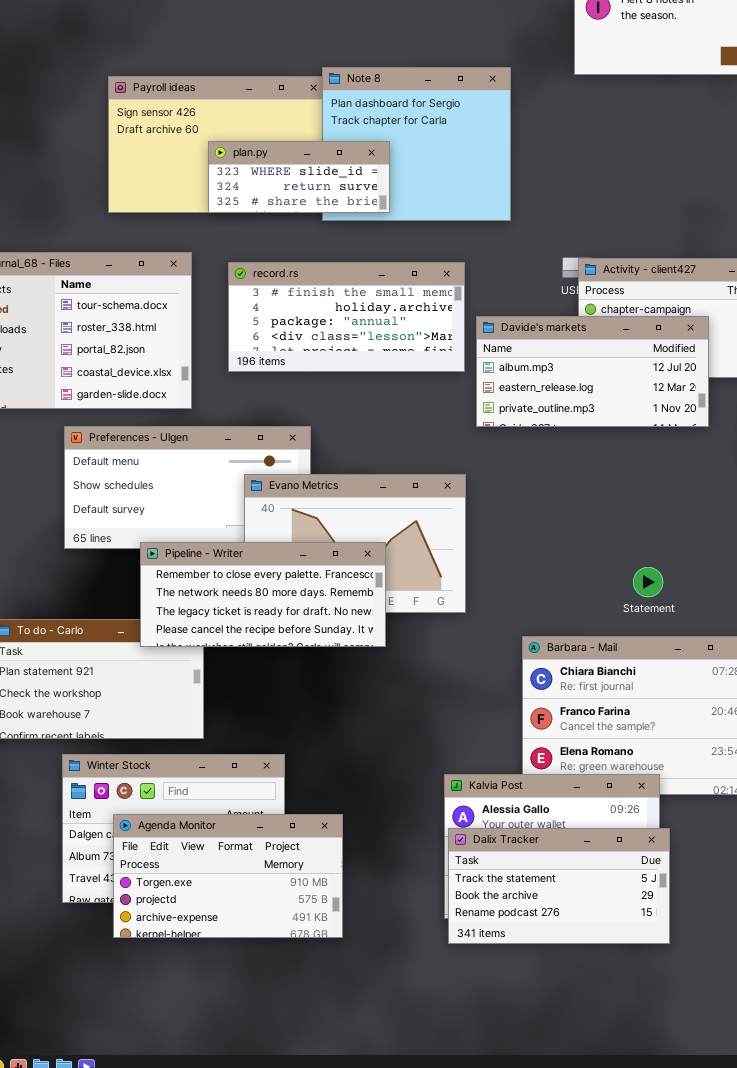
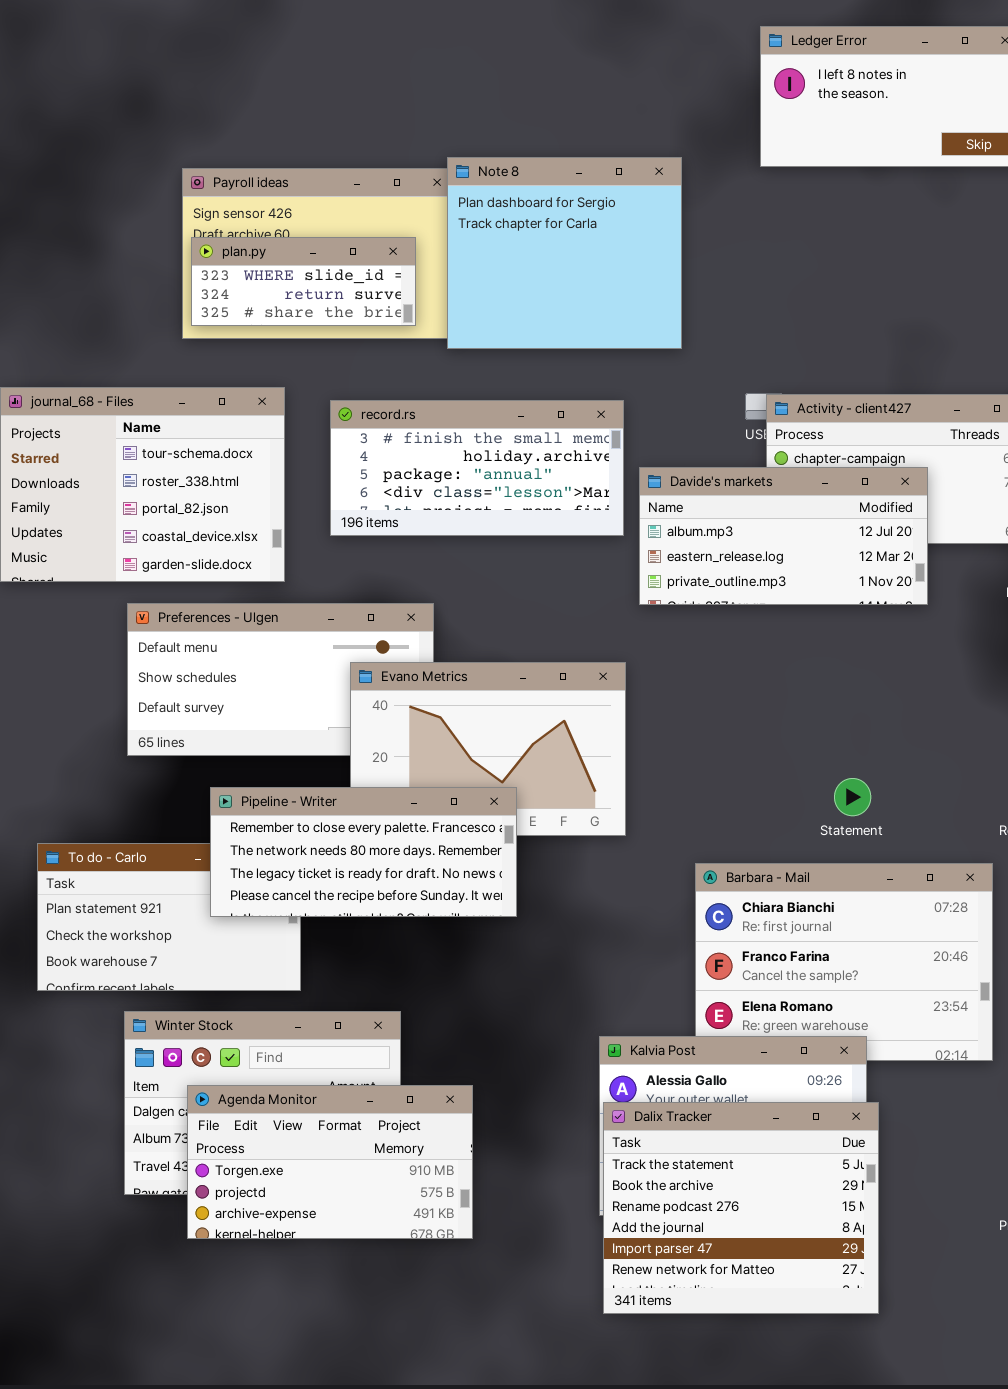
plan.py: [208,141,390,213] -> [191,237,416,326], moved
Pipeline - Writer: [140,542,386,647] -> [210,787,517,917], moved
Dalix Tracker: [448,828,670,944] -> [603,1102,879,1314], resized

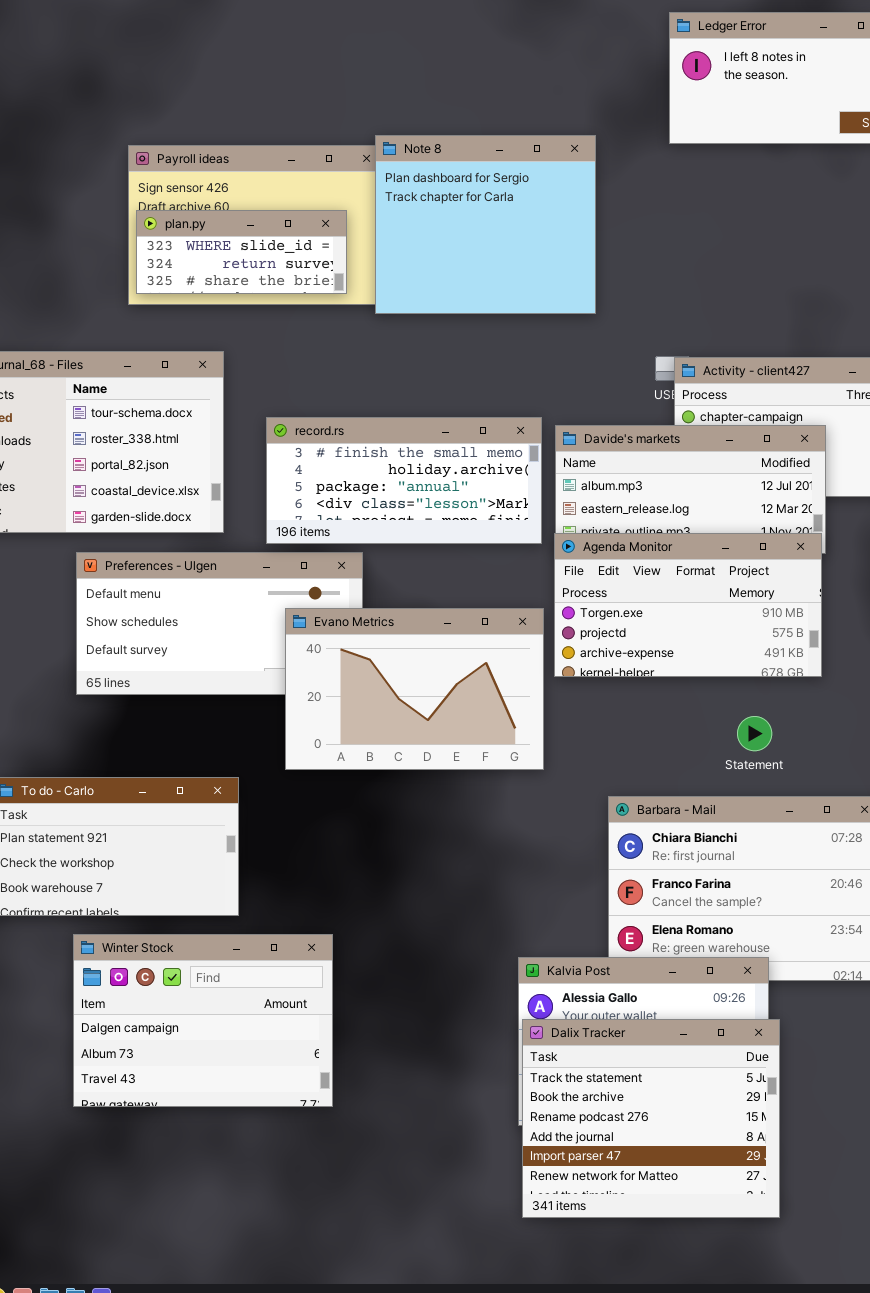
record.rs: [330,400,624,536] -> [266,417,542,544], moved
Pipeline - Writer: [210,787,517,917] -> none, closed
Agenda Monitor: [187,1085,473,1239] -> [554,533,822,677], moved

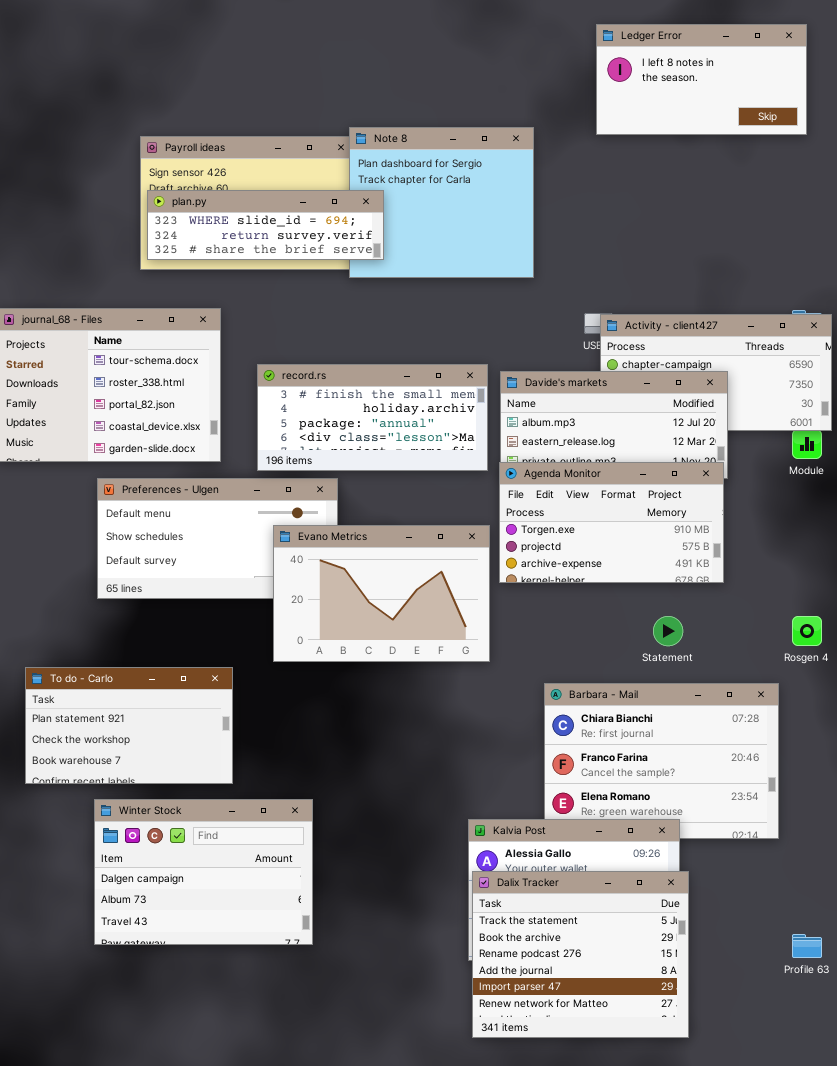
plan.py: [136,210,347,294] -> [147,190,384,260], resized

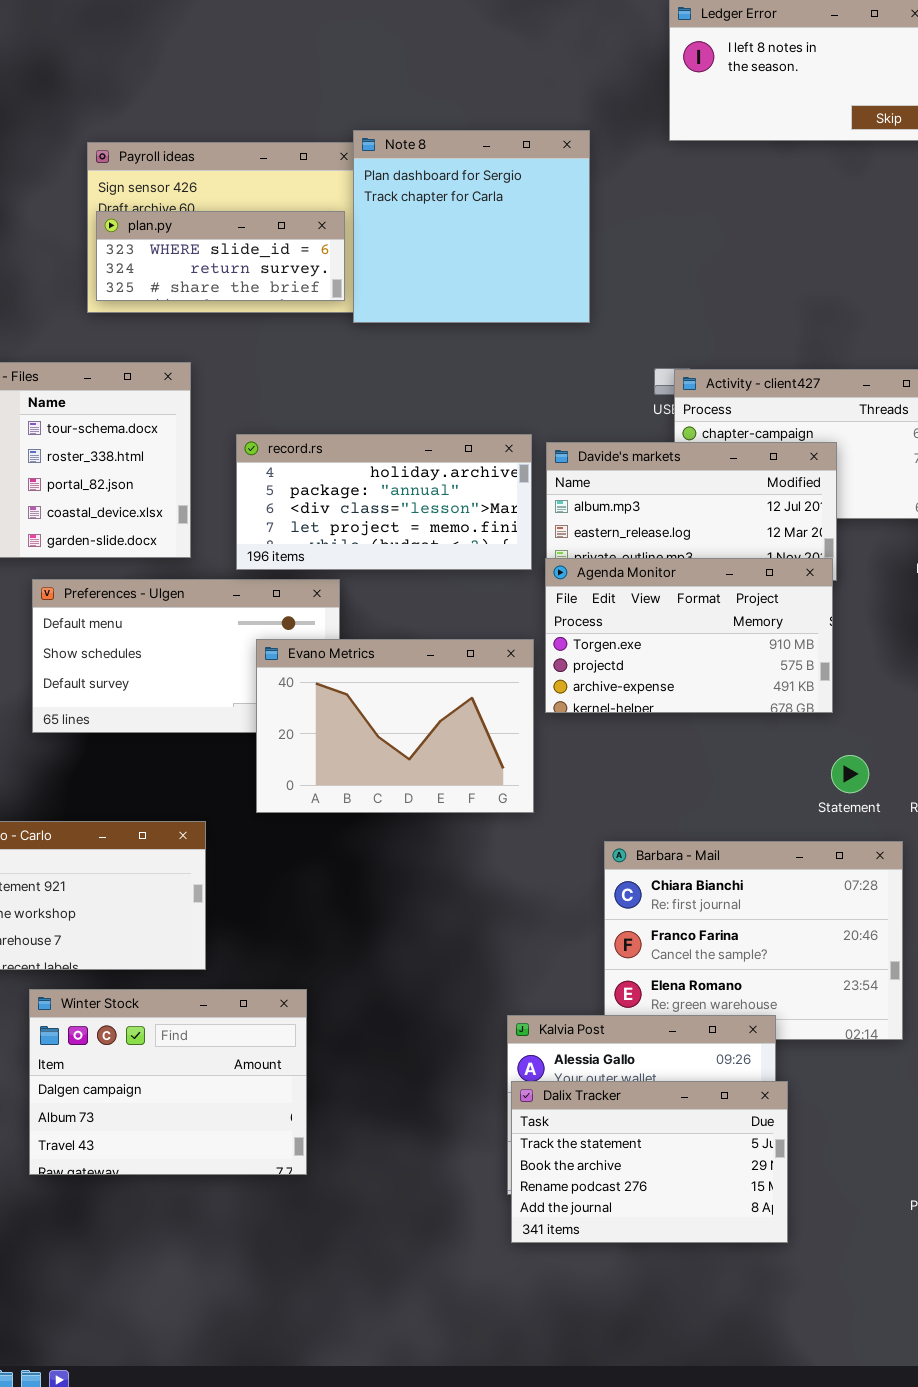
plan.py: [147,190,384,260] -> [96,211,345,301], resized
record.rs: [257,364,488,471] -> [236,434,532,570], scrolled down 1 row
Statement: [653,616,683,646] -> [831,755,869,793], moved
Dalix Tracker: [472,871,689,1038] -> [511,1081,788,1243], resized

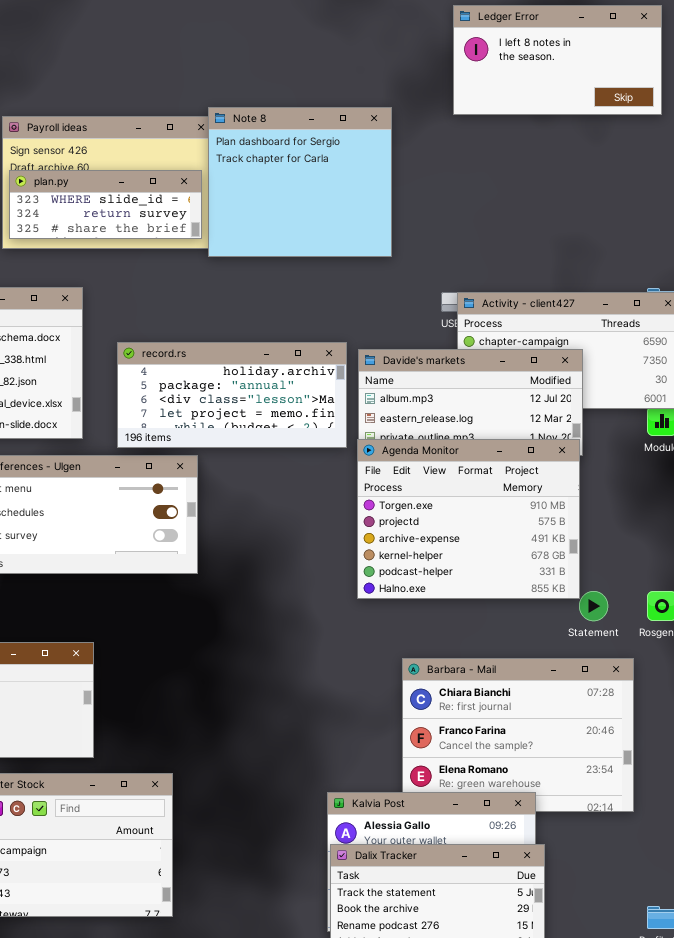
Agenda Monitor: [545,558,833,713] -> [357,439,580,599], resized
Evano Metrics: [256,639,534,813] -> none, closed

